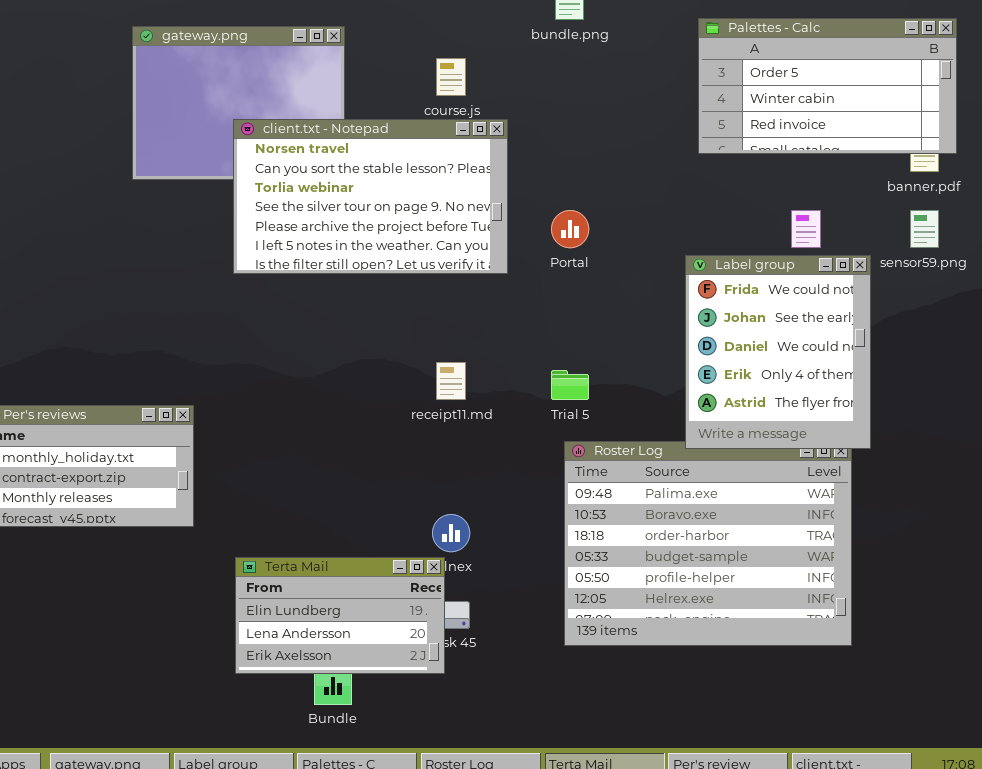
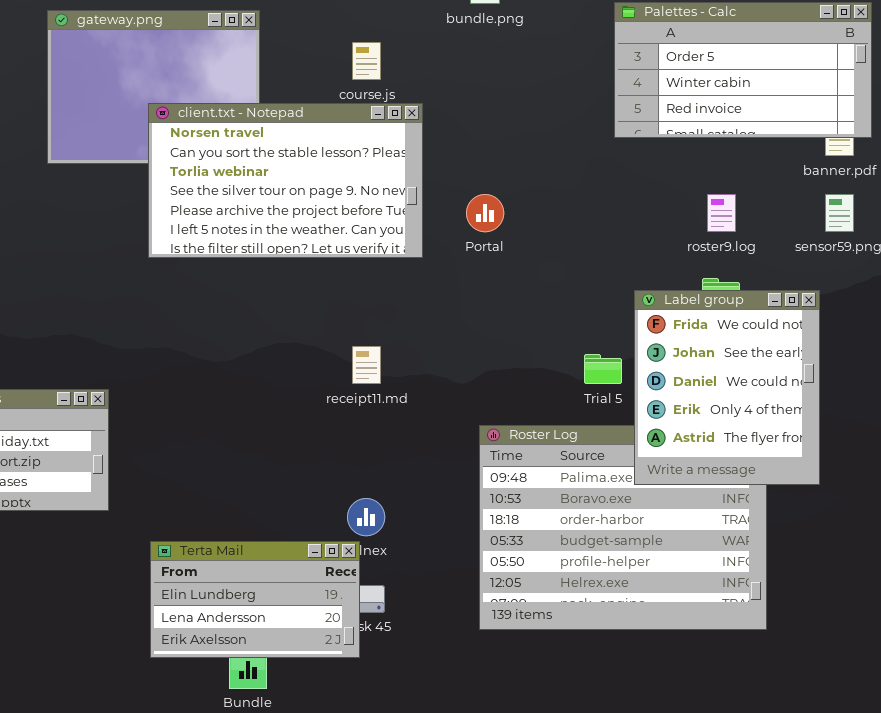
Label group: [685,255,871,449] -> [634,290,820,485], moved
Trial 5: [551,370,589,400] -> [584,354,622,384], moved

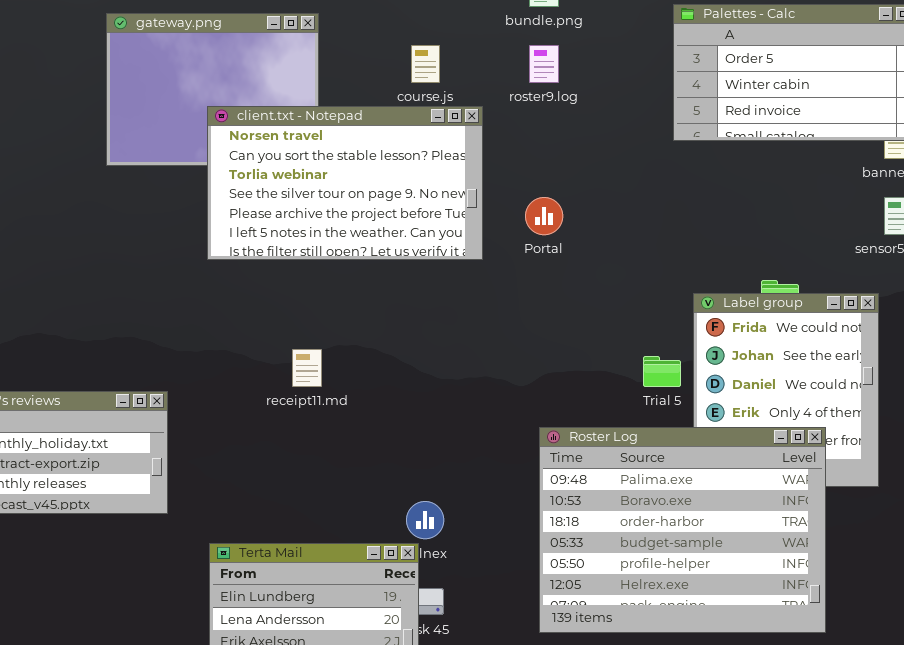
roster9.log: [707,194,736,232] -> [529,45,559,83], moved
receipt11.md: [352,346,381,384] -> [292,349,322,387], moved
Roster Log: [479,425,767,630] -> [539,427,826,633], raised

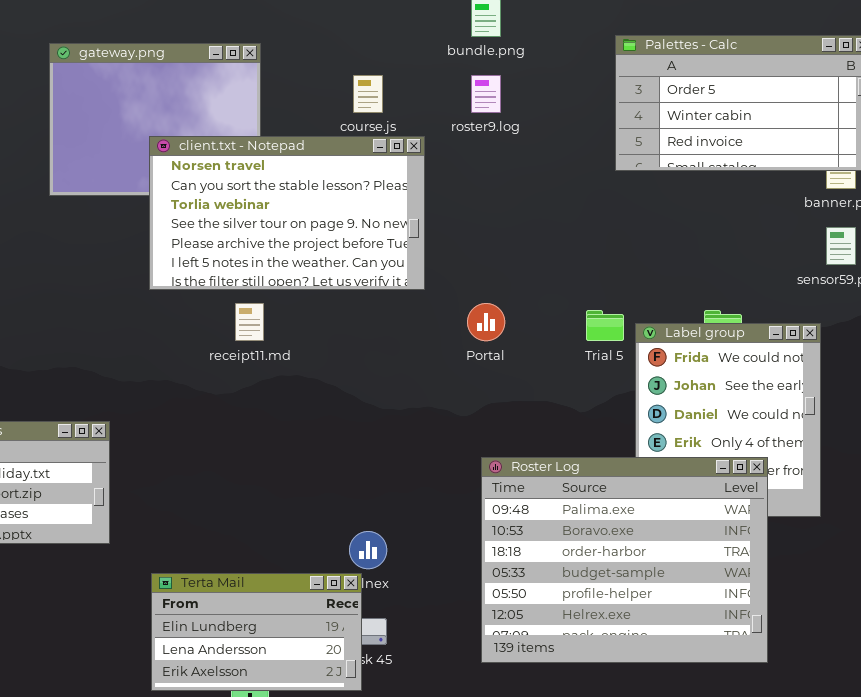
Portal: [525,197,563,235] -> [467,303,505,341], moved
receipt11.md: [292,349,322,387] -> [235,303,264,341], moved
Trial 5: [643,356,681,387] -> [586,310,624,341], moved

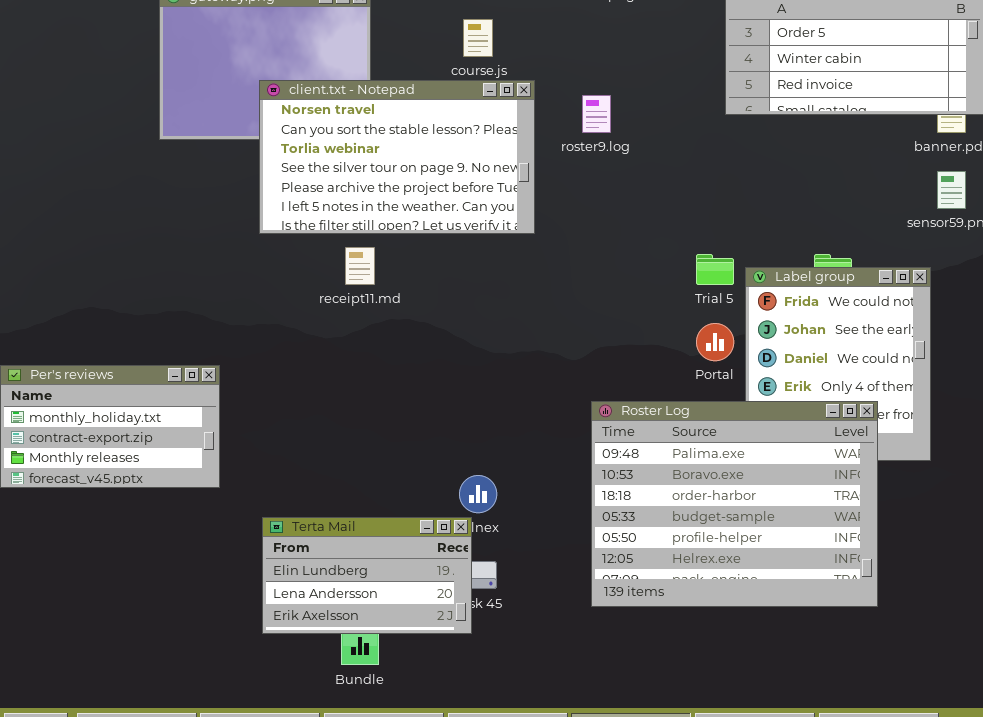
roster9.log: [471,75,501,113] -> [582,95,611,133], moved
Portal: [467,303,505,341] -> [696,323,734,361], moved

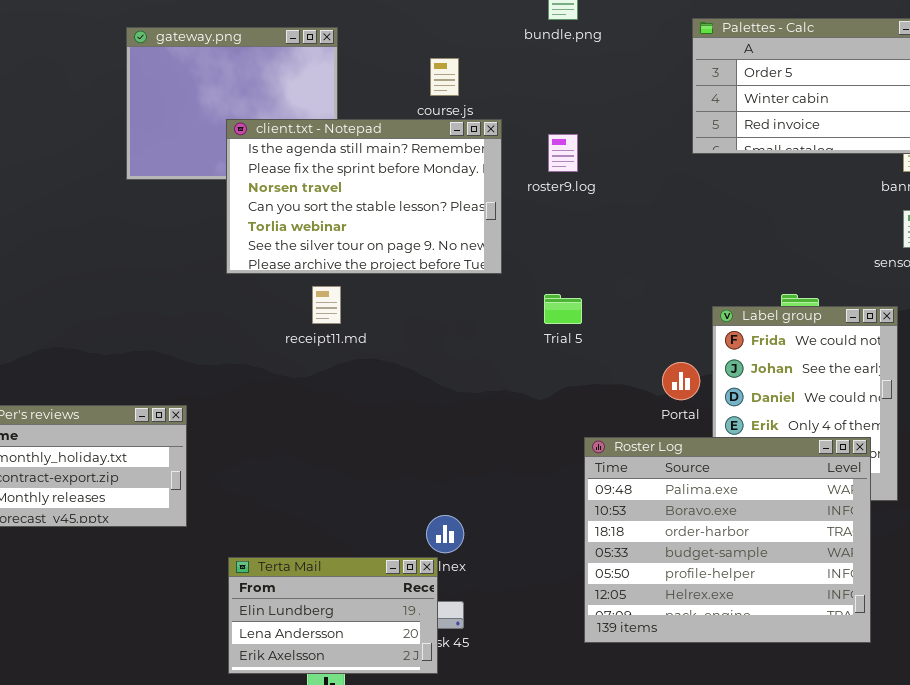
client.txt - Notepad: [259,80,535,234] -> [226,119,502,274], scrolled up 2 rows
Trial 5: [696,254,734,285] -> [544,294,582,324], moved
Roster Log: [591,401,878,607] -> [584,437,871,643], moved

